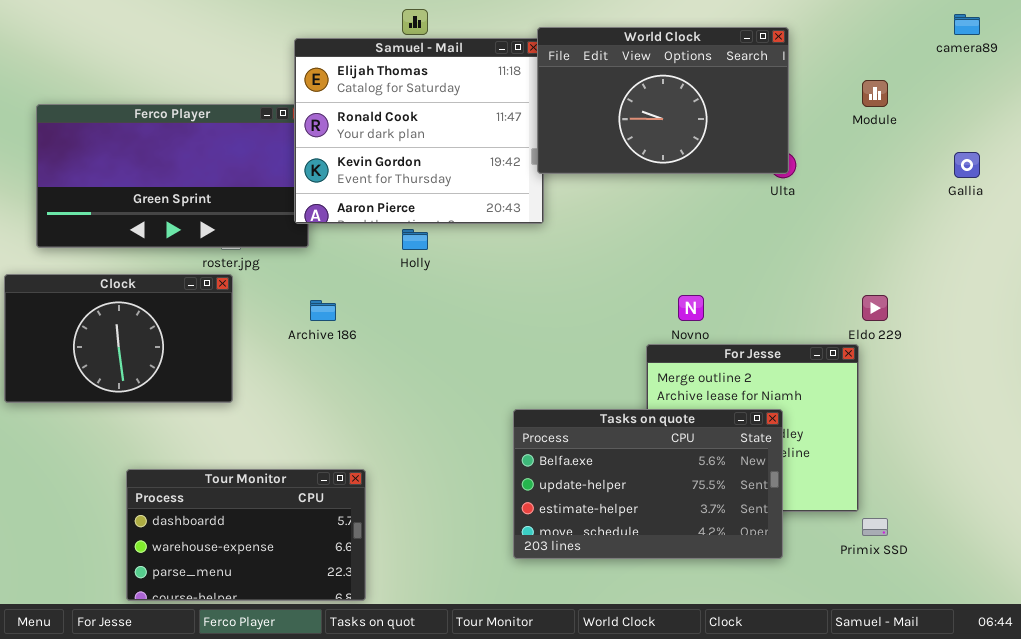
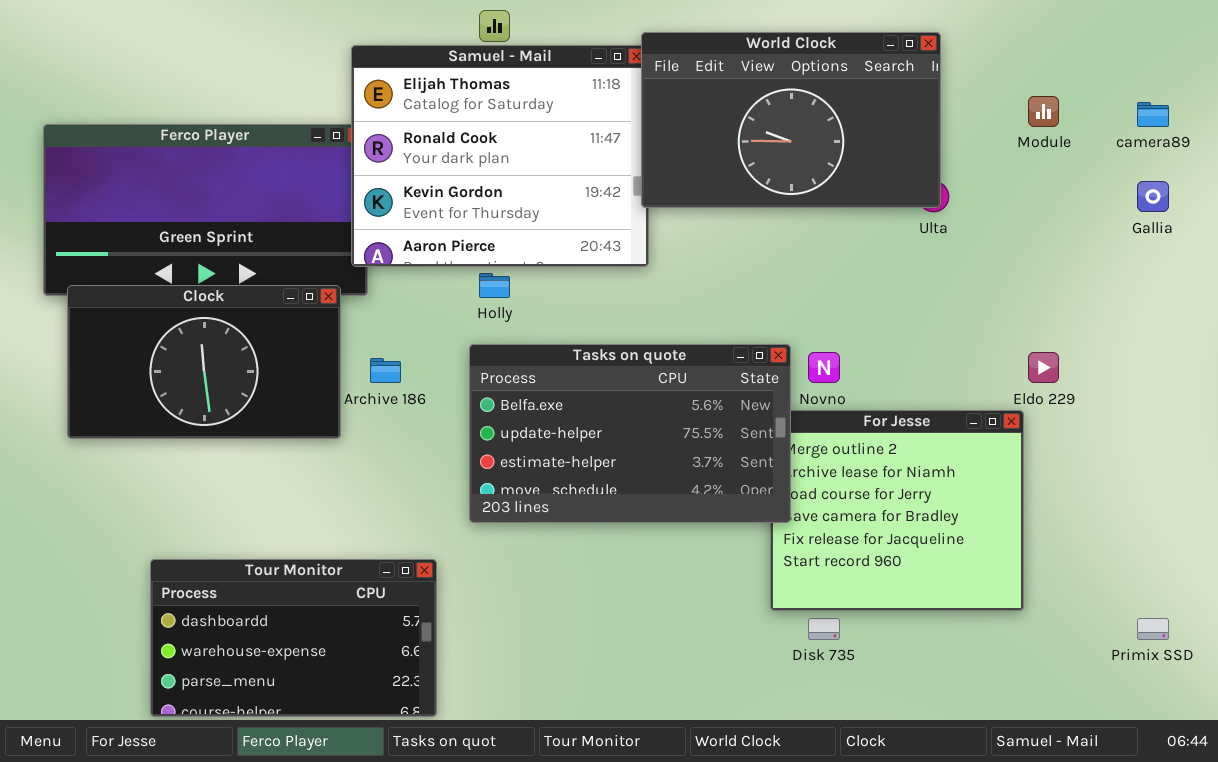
camera89: [954,14,980,35] -> [1137,102,1169,127], moved
Clock: [4,274,233,403] -> [67,285,341,439], moved
Tasks on quote: [513,409,783,559] -> [469,344,791,523], moved
Primix SSD: [862,518,888,536] -> [1137,618,1169,640], moved

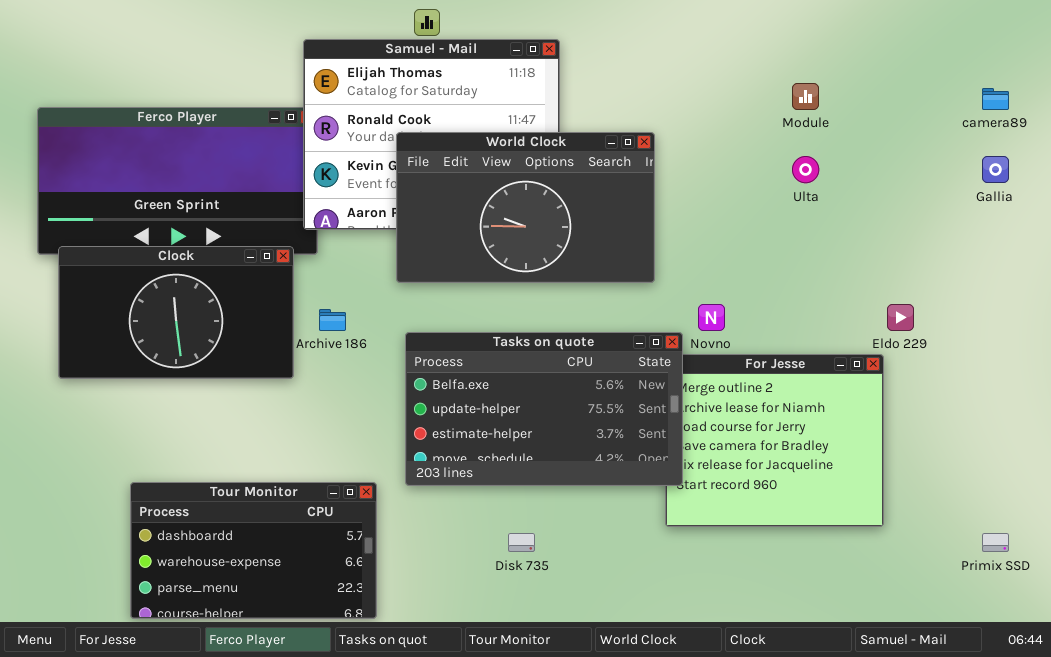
World Clock: [641,32,941,208] -> [396,132,655,283], moved
Module: [1028,96,1059,127] -> [792,83,819,110], moved
Tasks on quote: [469,344,791,523] -> [405,332,683,486], moved
Disk 735: [808,618,840,640] -> [508,533,535,552], moved

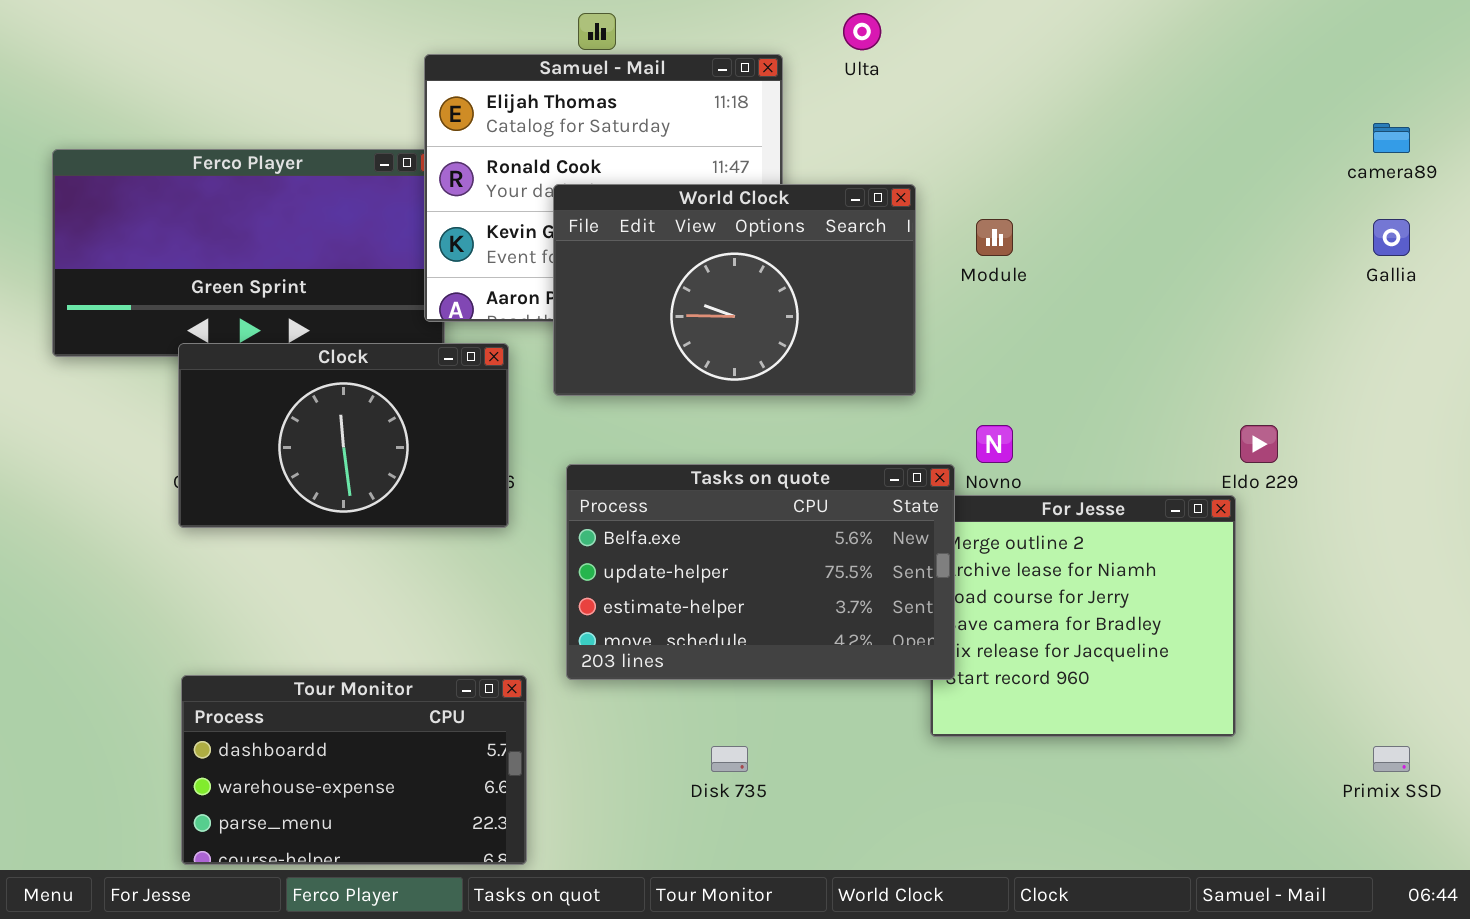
Module: [792,83,819,110] -> [976,219,1013,256], moved
Ulta: [792,156,819,183] -> [843,13,881,50], moved
Clock: [58,246,294,379] -> [178,343,509,528], moved

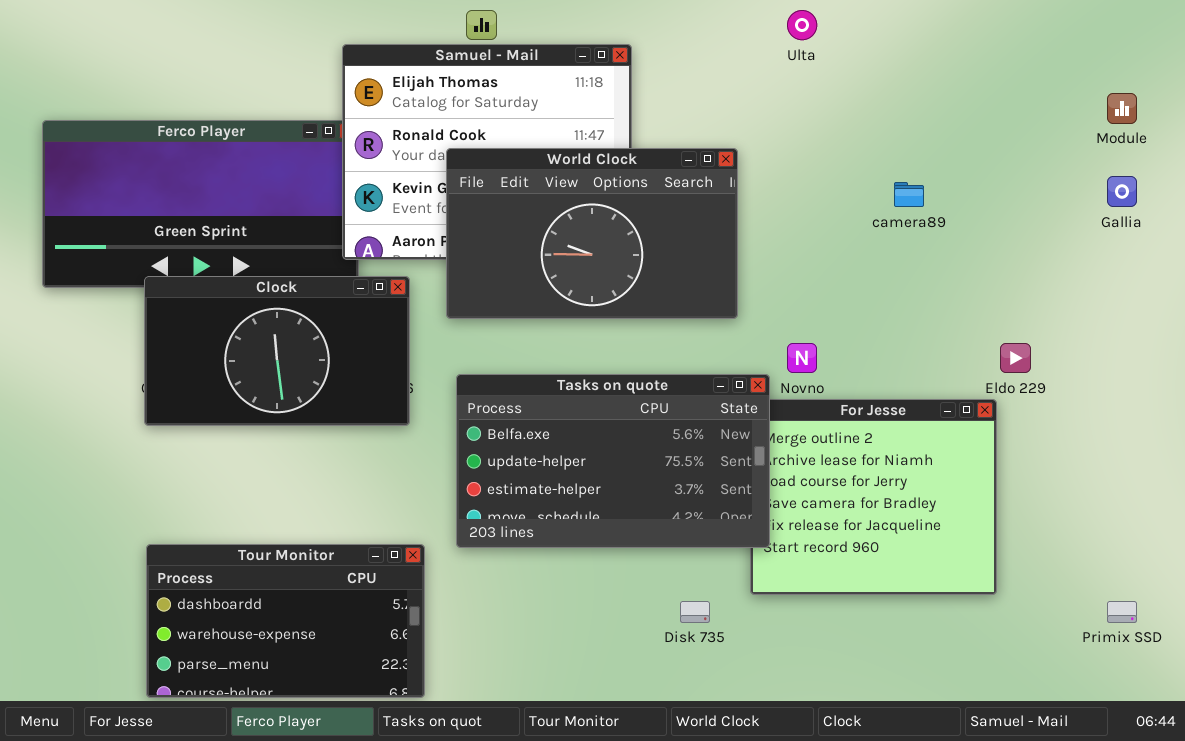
Ulta: [843,13,881,50] -> [787,10,817,40], moved
camera89: [1373,123,1410,153] -> [894,182,924,207], moved
Module: [976,219,1013,256] -> [1107,93,1137,124], moved
Disk 735: [711,746,748,772] -> [680,601,710,623], moved

